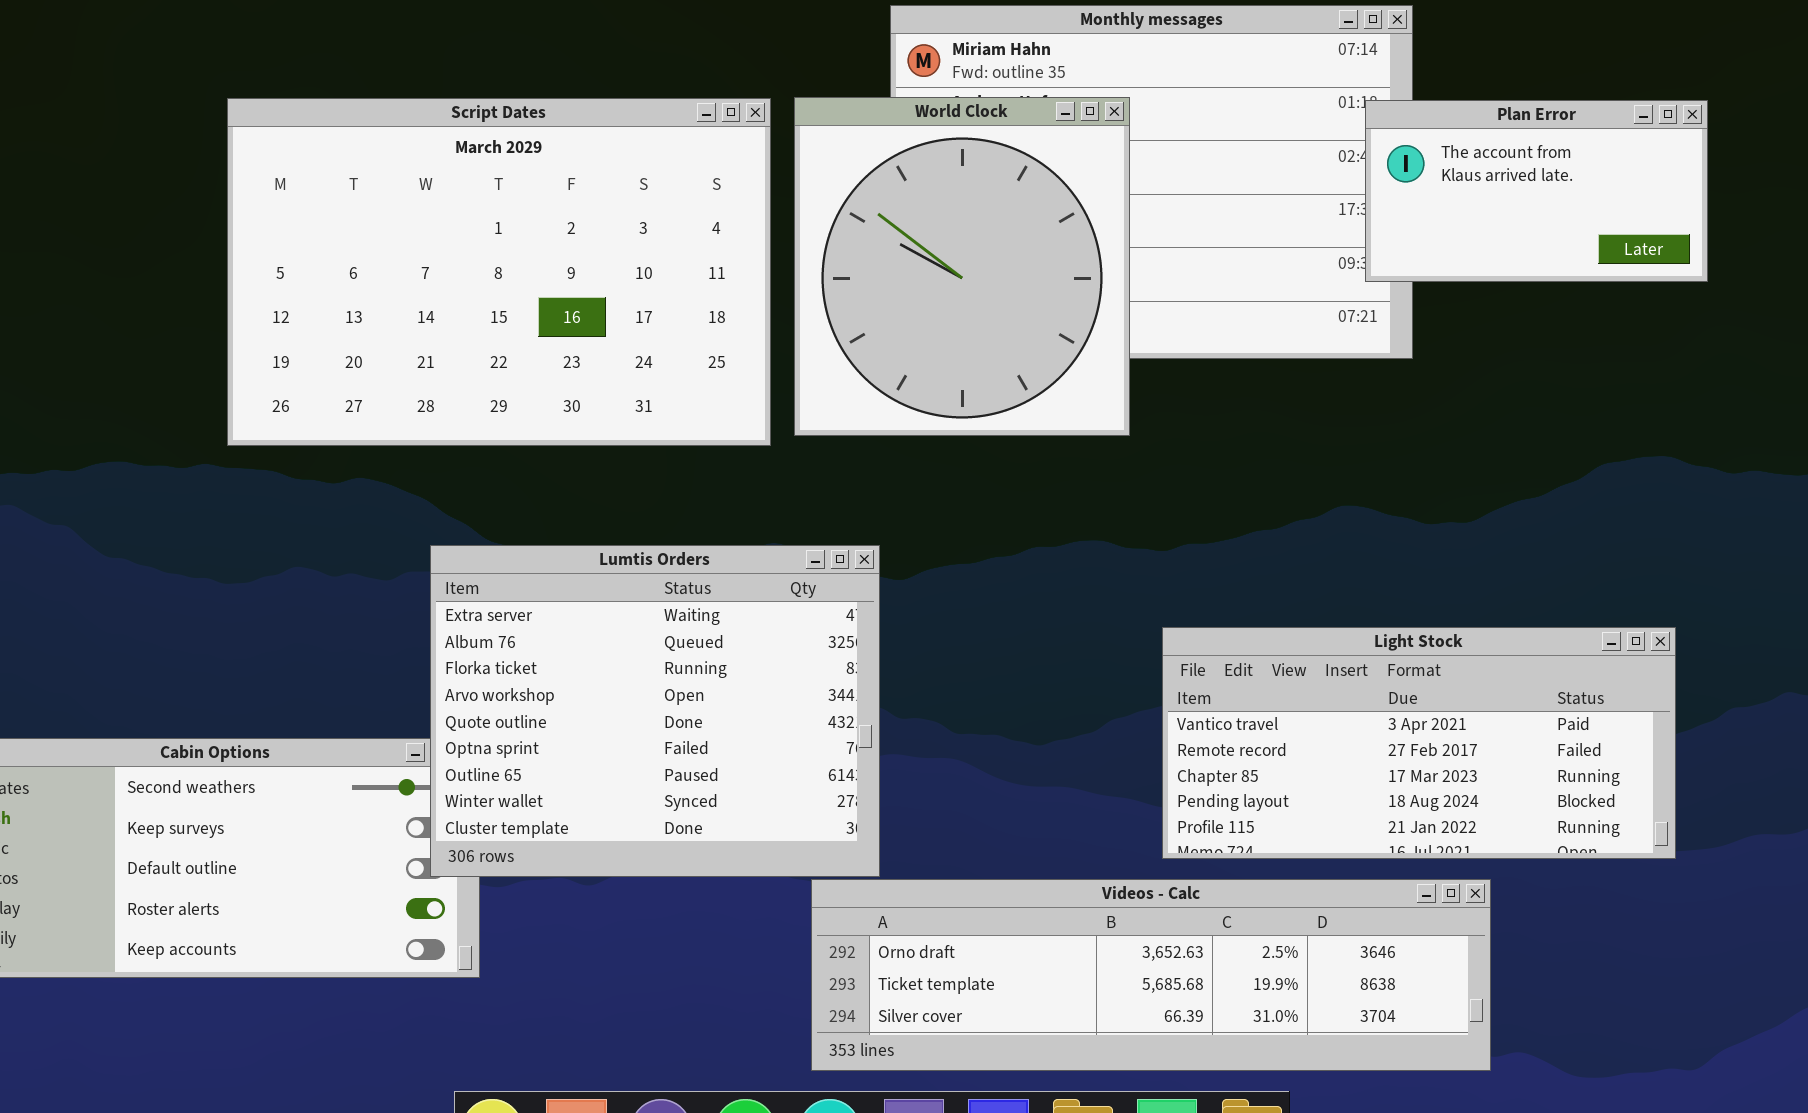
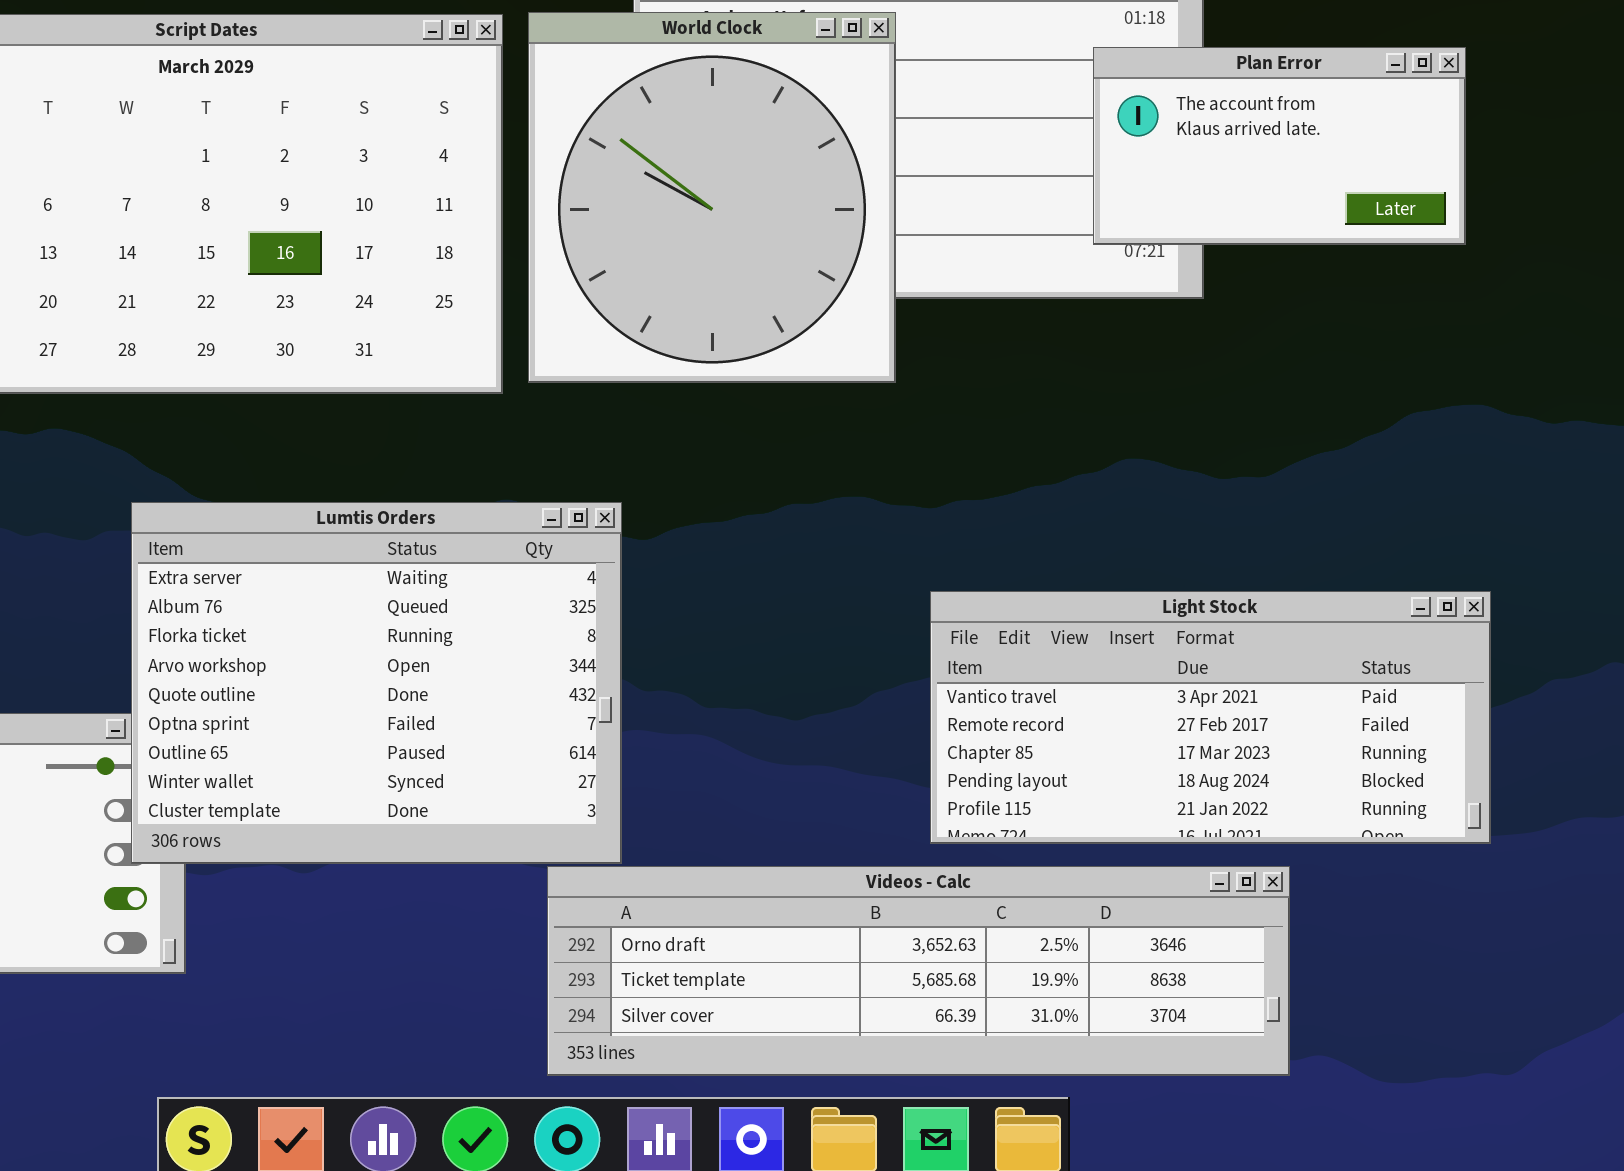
Plan Error: [1365,100,1708,282] -> [1093,47,1466,245], moved

